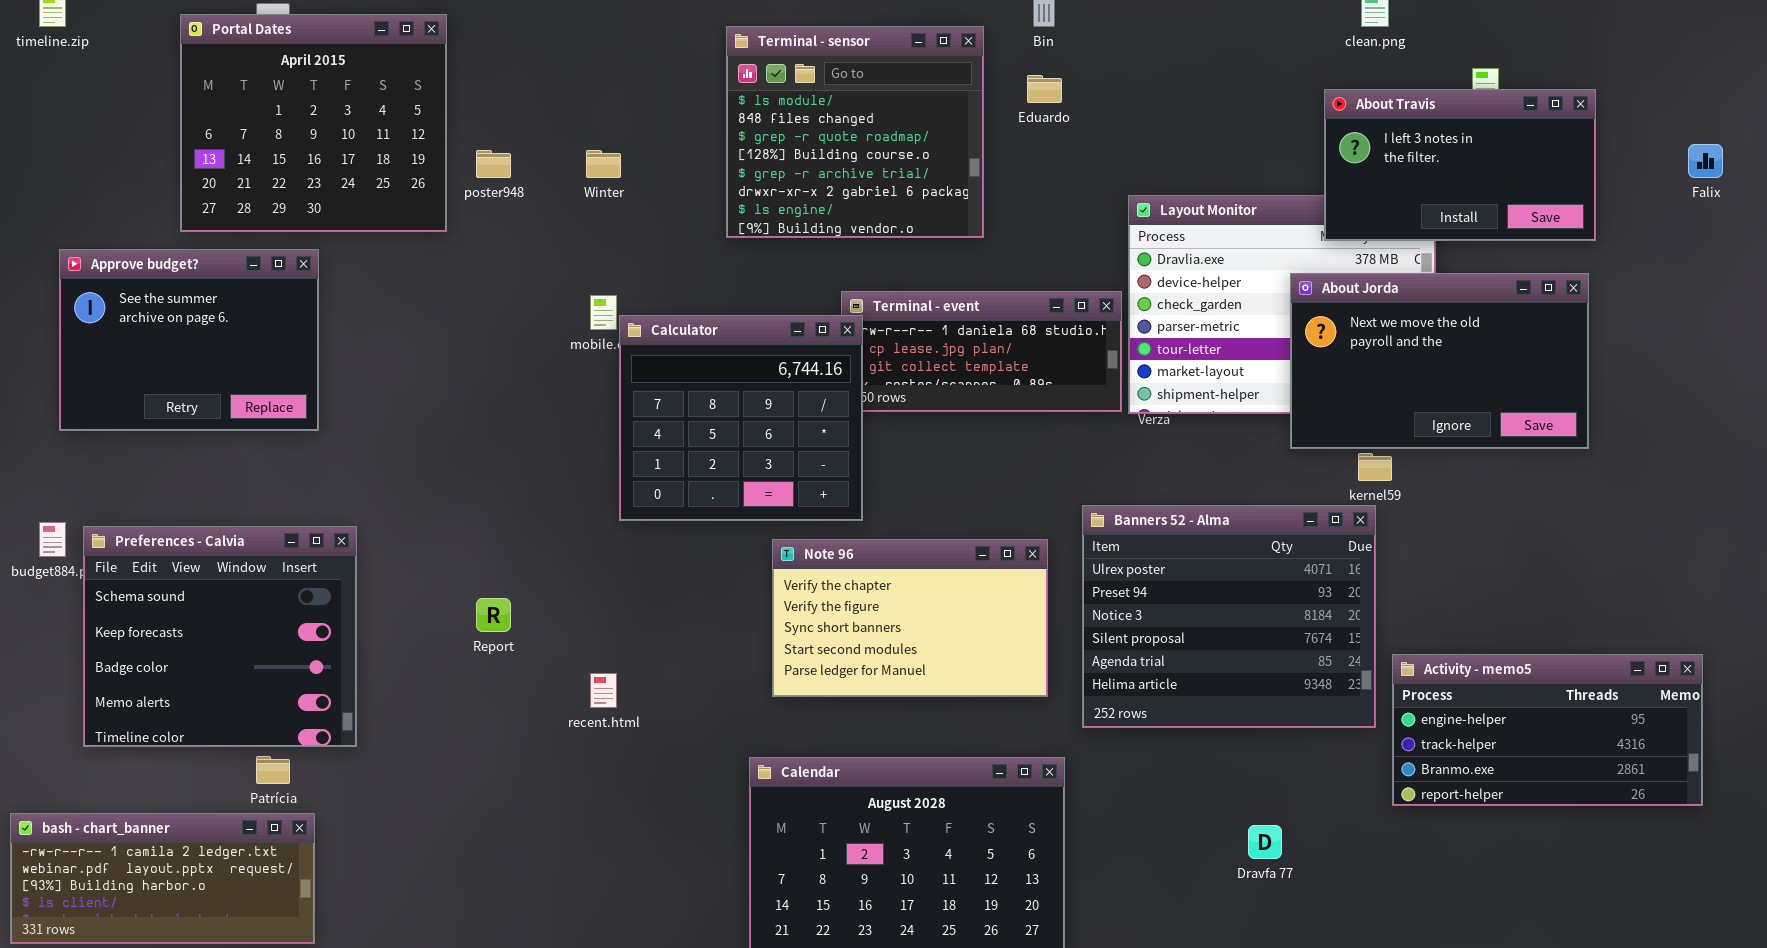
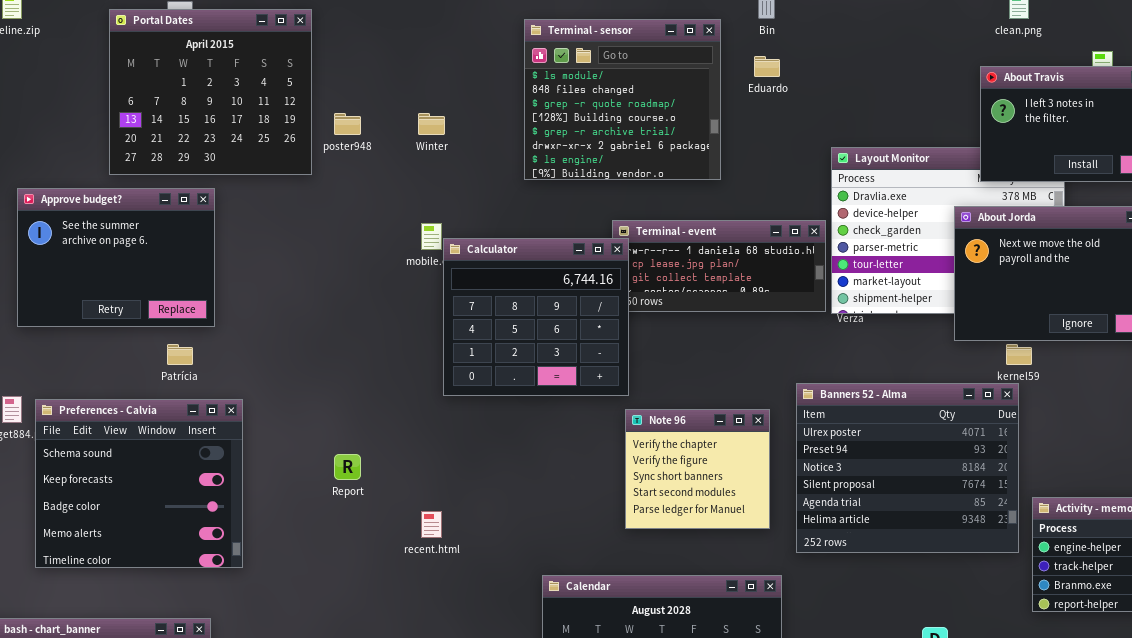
Note 96: [772,539,1048,697] -> [625,409,770,529], resized
Patrícia: [256,756,290,784] -> [167,344,193,365], moved

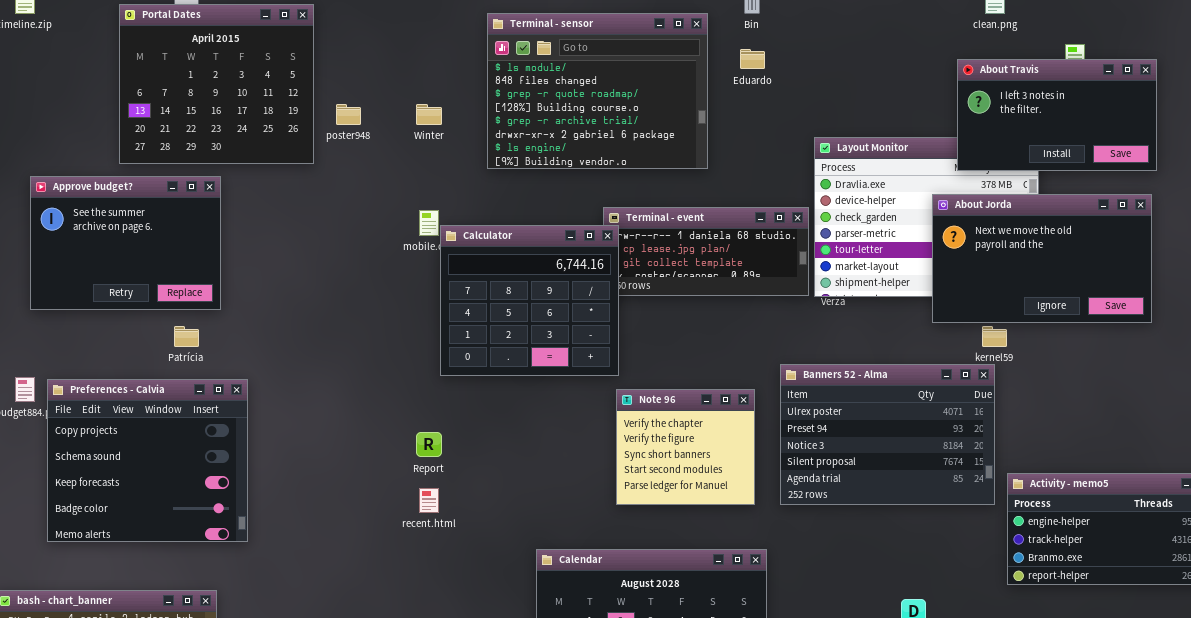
Terminal - sensor: [524,19,721,180] -> [487,13,708,169], resized
Banners 52 - Alma: [796,383,1019,553] -> [780,364,995,505], resized
Preferences - Calvia: [35,399,243,568] -> [47,379,248,542], scrolled up 1 row
Report: [334,454,361,480] -> [416,432,442,457], moved

